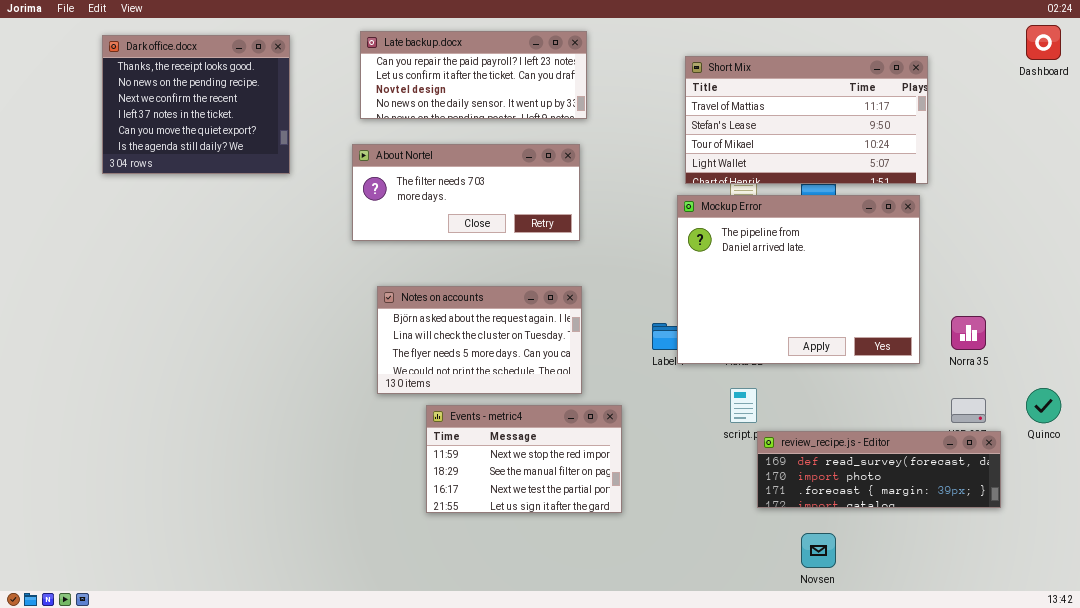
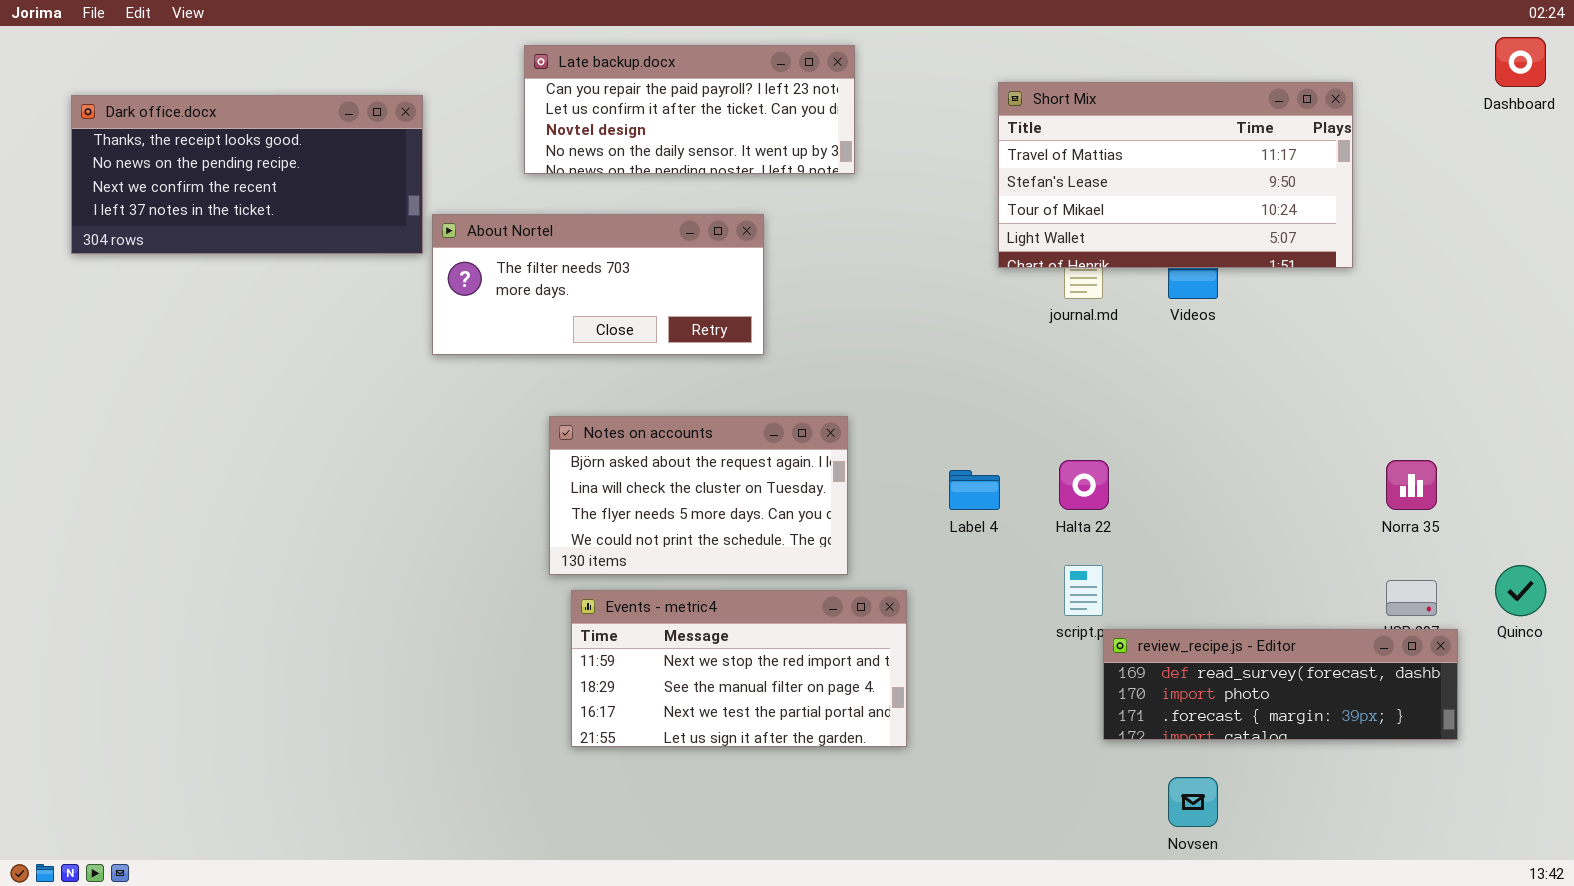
Dark office.docx: [102,35,290,174] -> [71,95,423,254], resized
About Nortel: [352,144,580,241] -> [432,214,764,355], moved
Mockup Error: [677,195,920,364] -> none, closed
Events - metric4: [426,405,622,513] -> [571,590,907,747], resized

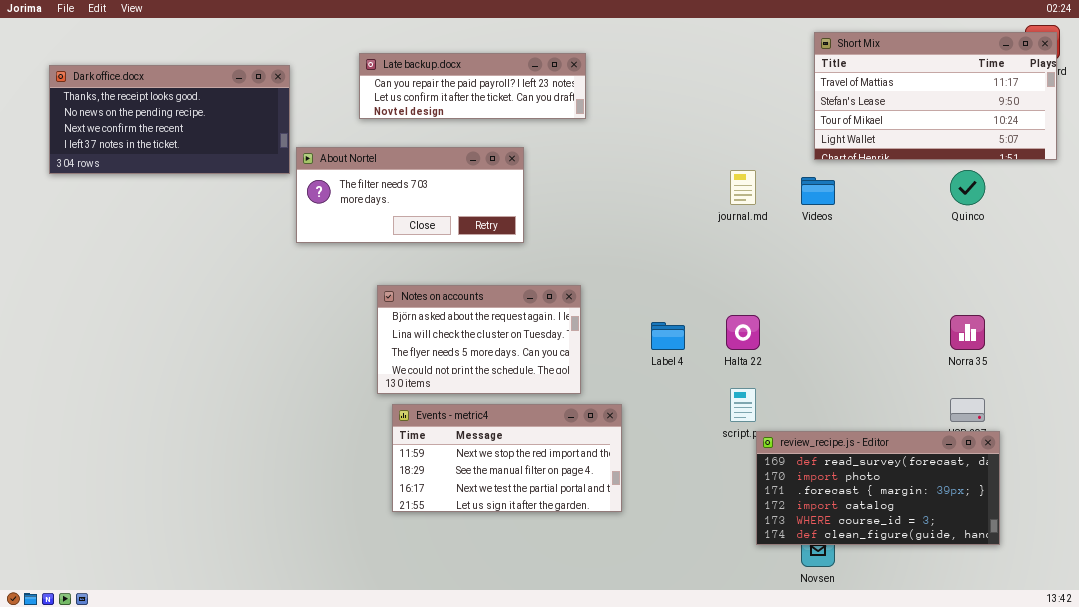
Late backup.docx: [524,45,855,174] -> [359,53,586,119], resized
Short Mix: [998,82,1353,268] -> [814,32,1057,160], moved
Quinco: [1495,565,1546,616] -> [950,170,985,205], moved
review_recipe.js - Editor: [1103,629,1458,740] -> [756,431,1000,545], resized

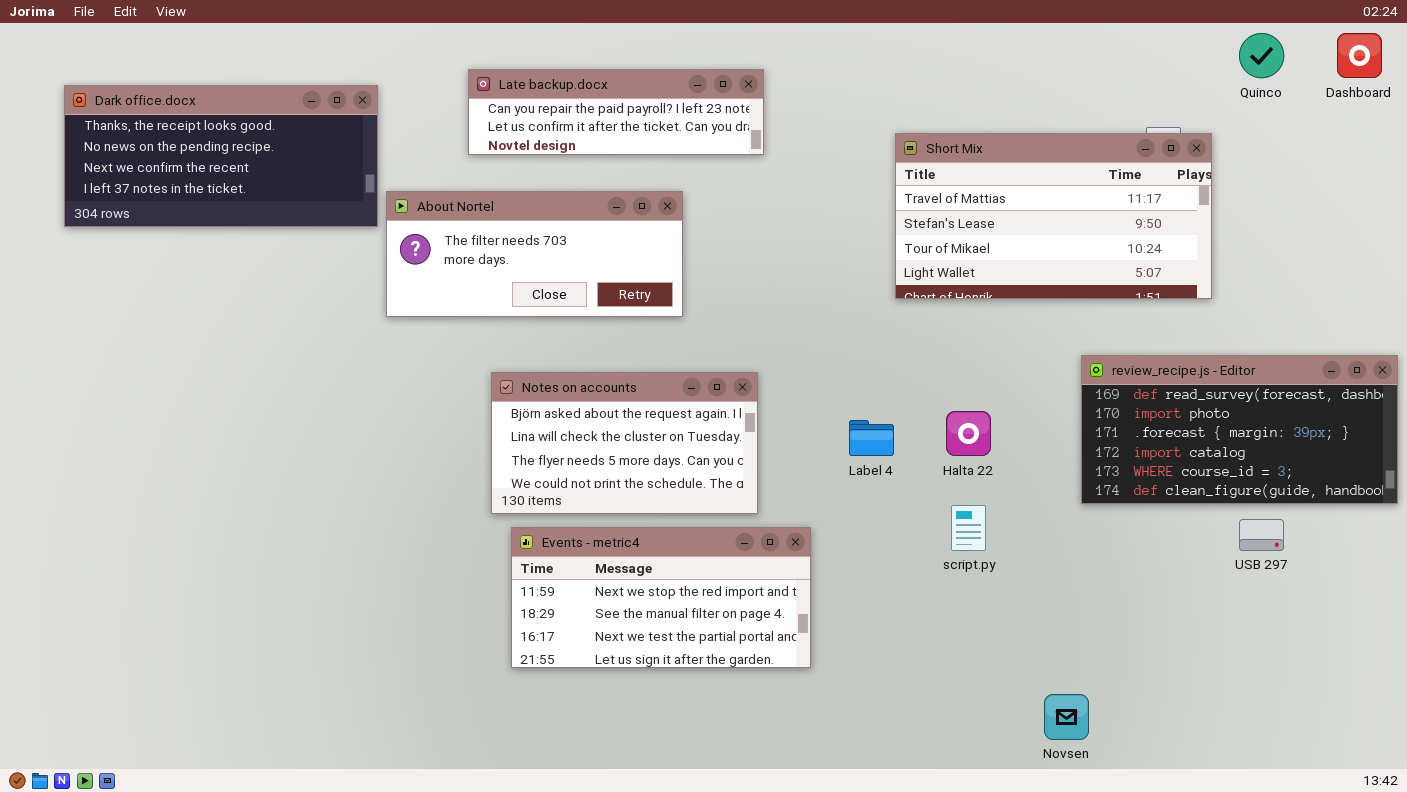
Short Mix: [814,32,1057,160] -> [895,133,1212,299], moved
Quinco: [950,170,985,205] -> [1239,33,1284,78], moved
review_recipe.js - Editor: [756,431,1000,545] -> [1081,355,1398,504], moved

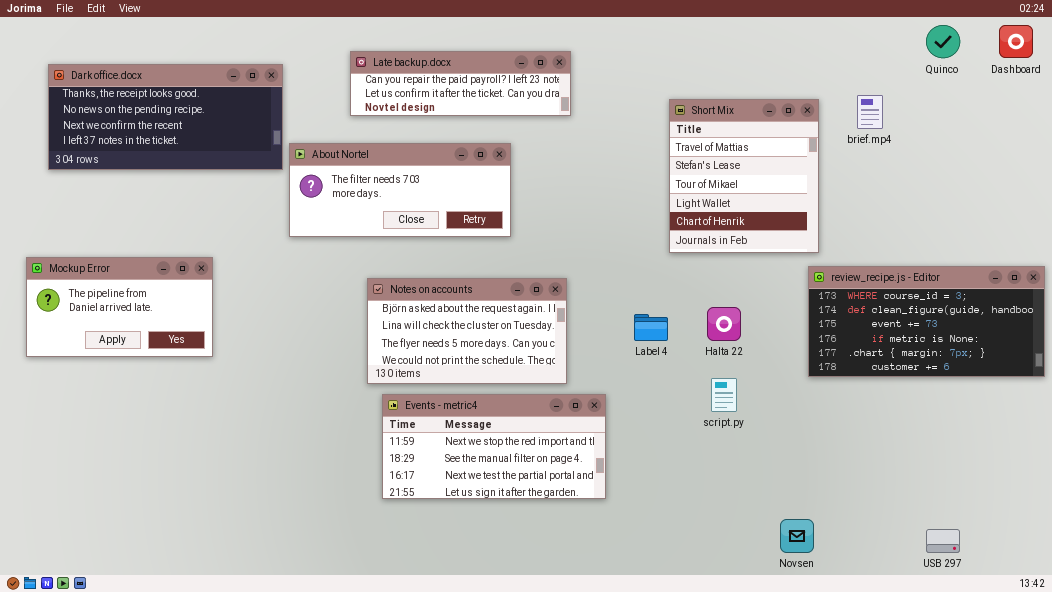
Short Mix: [895,133,1212,299] -> [669,99,819,253], resized
Mockup Error: none -> [26,257,213,357], opened
review_recipe.js - Editor: [1081,355,1398,504] -> [808,266,1045,377], scrolled down 4 rows
USB 297: [1239,519,1284,551] -> [926,529,960,553], moved

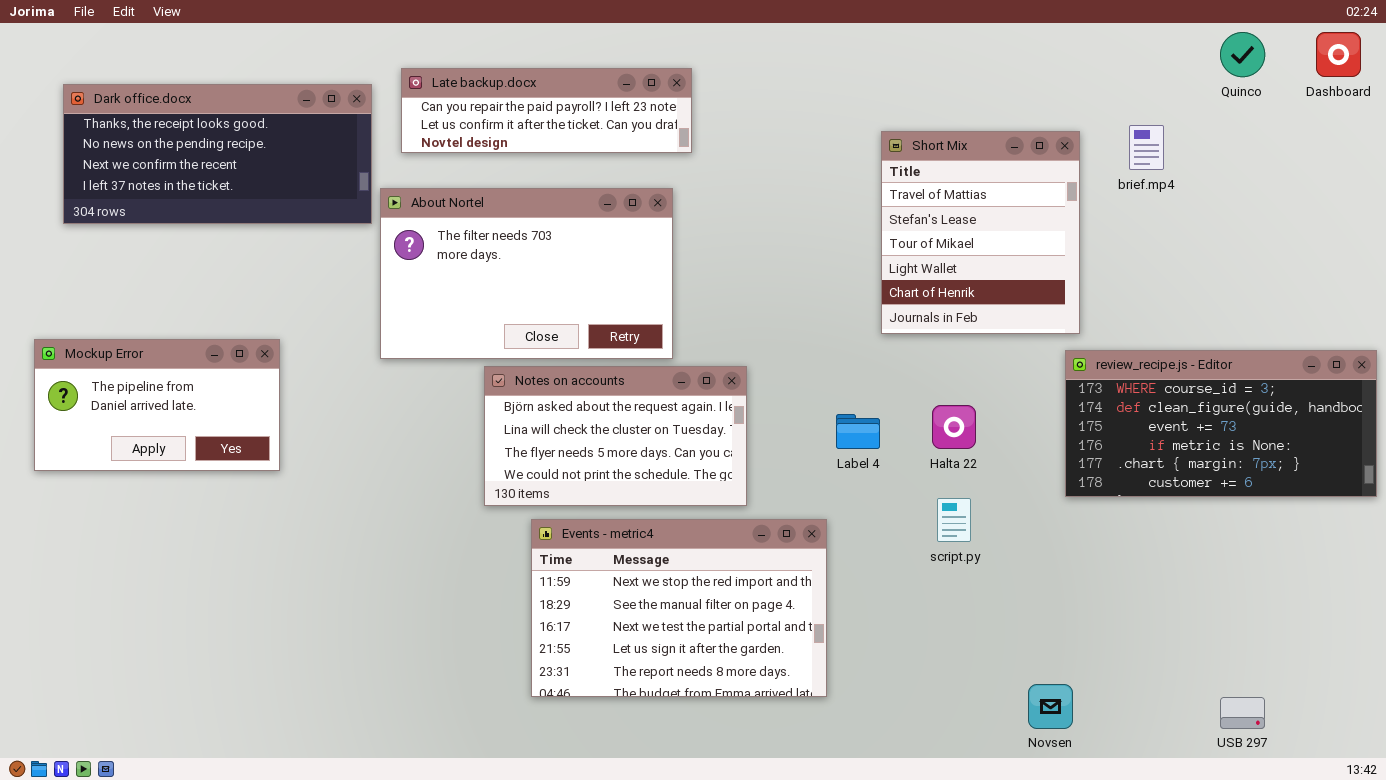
Late backup.docx: [350,51,571,116] -> [401,68,692,153], moved
About Nortel: [289,143,511,237] -> [380,188,673,359], resized
Events - metric4: [382,394,606,499] -> [531,519,827,697], moved, resized

